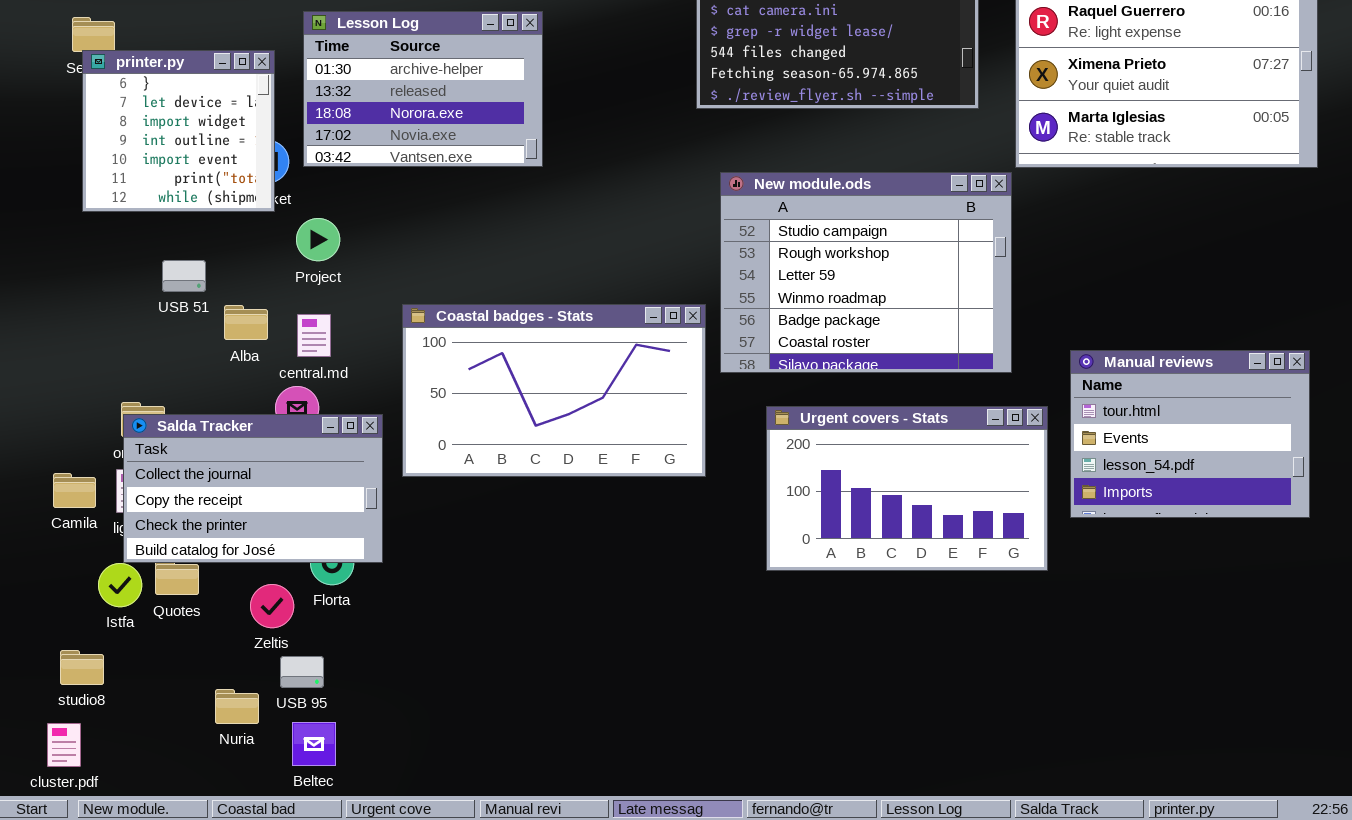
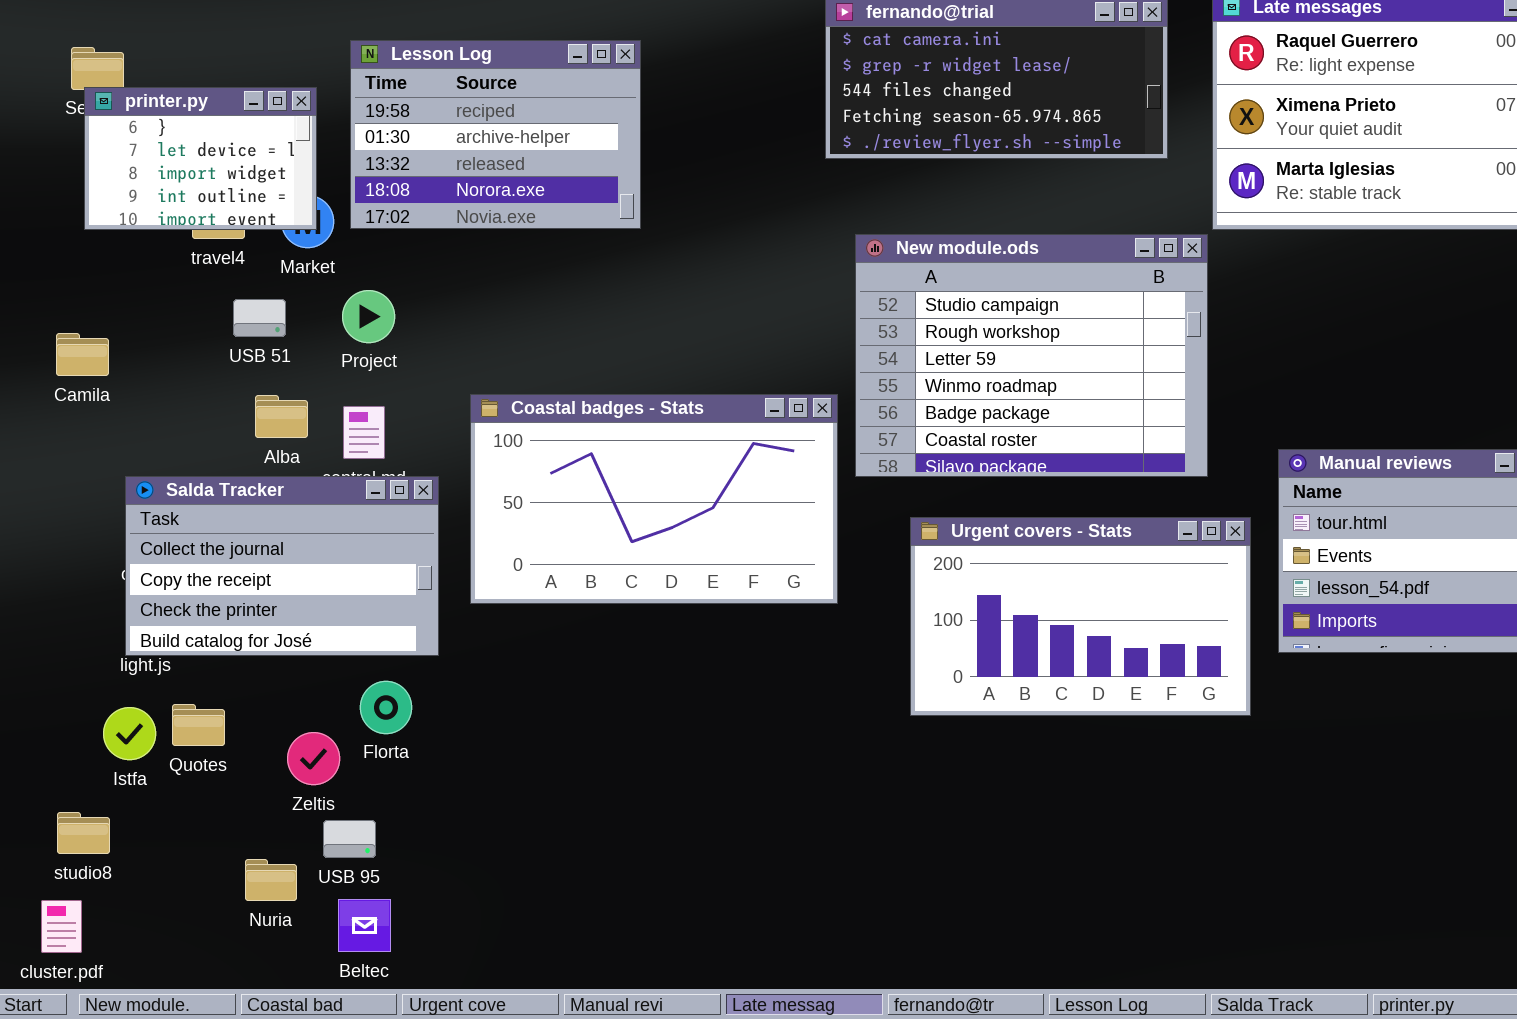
Lesson Log: [303,11,543,167] -> [350,40,641,229], scrolled up 1 row
printer.py: [82,50,275,212] -> [84,87,317,230], resized
USB 51: [162,260,206,292] -> [233,299,286,337], moved
Salda Tracker: [123,414,383,563] -> [125,476,439,656], moved
Camila: [53,473,96,508] -> [56,333,109,376], moved

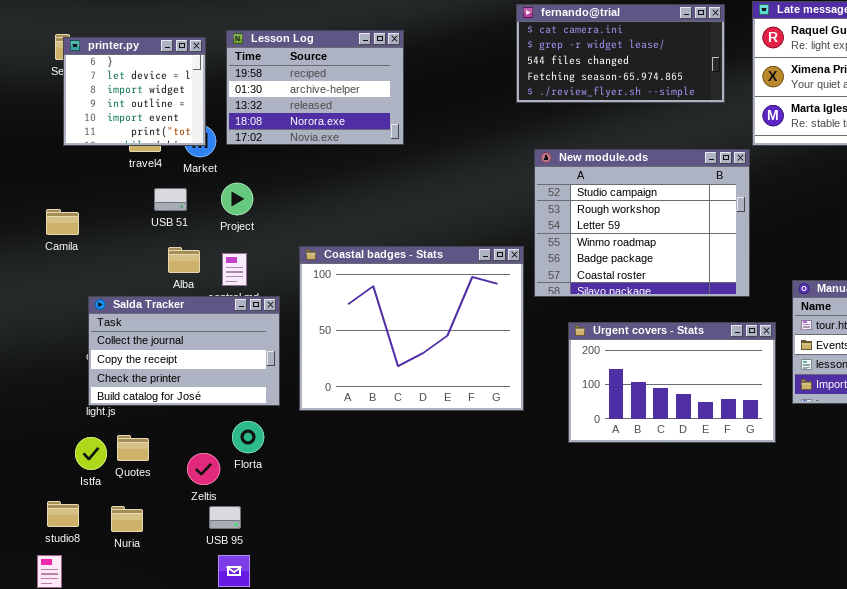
printer.py: [84,87,317,230] -> [63,37,206,146], resized
Coastal badges - Stats: [470,394,838,604] -> [299,246,524,411], resized
Nuria: [245,859,297,901] -> [111,506,143,532], moved

